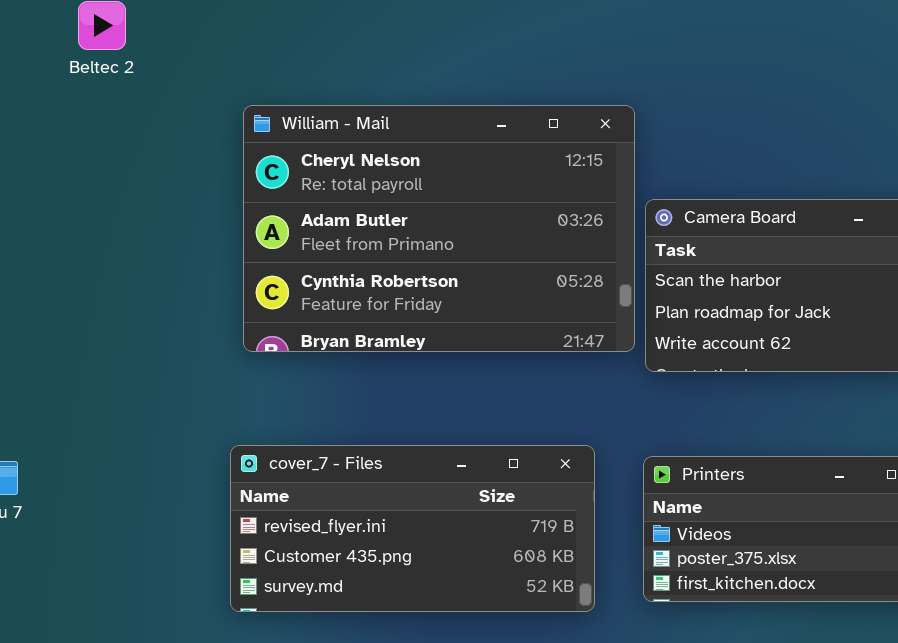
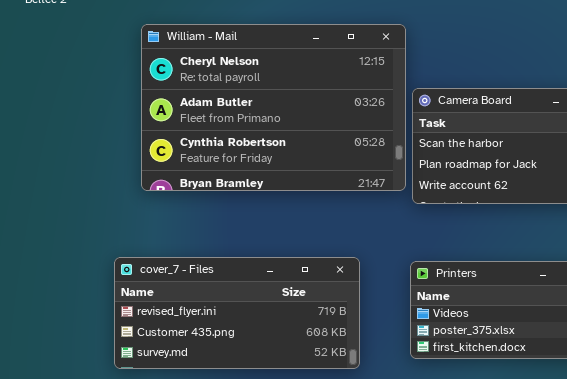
cover_7 - Files: [230,445,595,612] -> [114,257,360,369], moved

